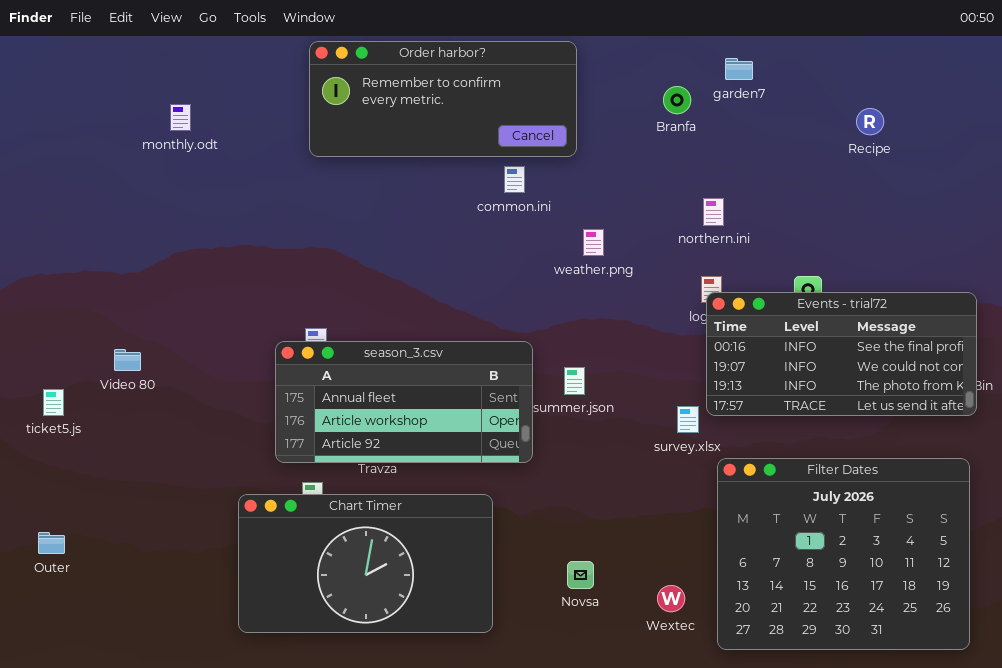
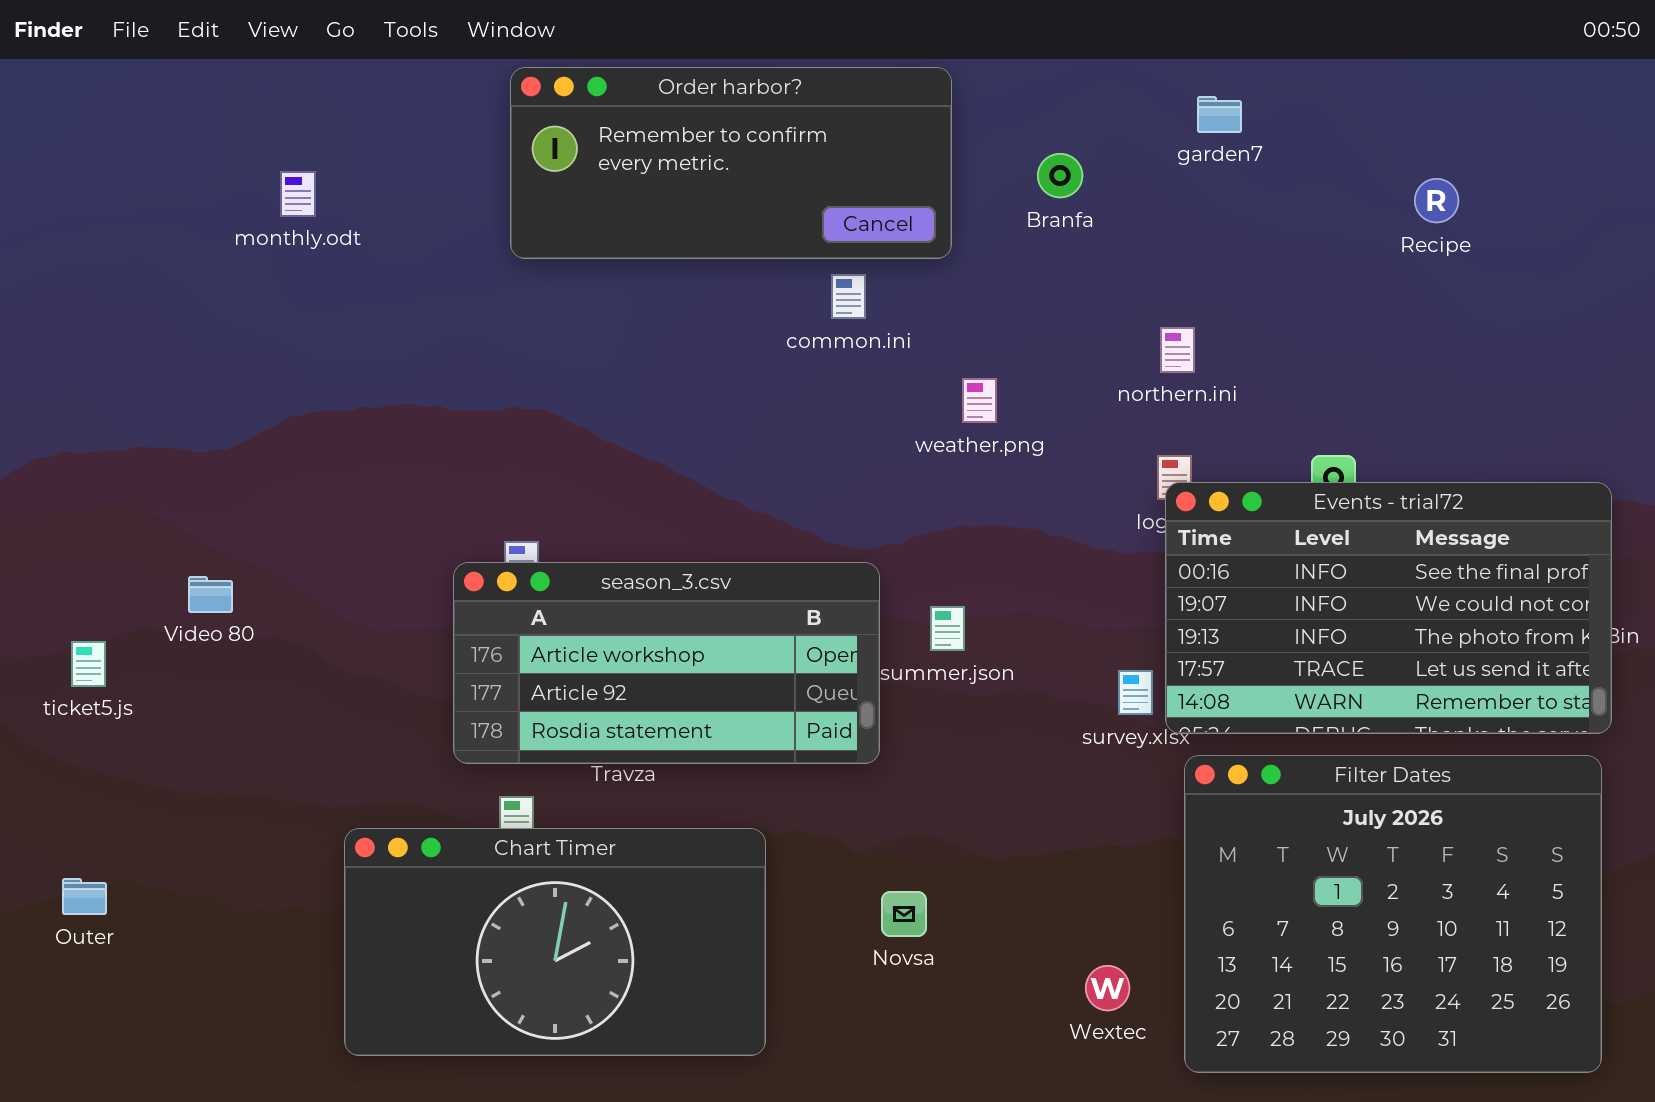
Branfa: [663,86,691,114] -> [1037,153,1083,198], moved
Events - trial72: [706,292,977,416] -> [1165,482,1612,734], resized
season_3.csv: [275,341,533,463] -> [453,562,880,764], scrolled down 1 row
Chart Timer: [238,494,493,633] -> [344,828,766,1056], moved
Novsa: [567,561,594,589] -> [881,891,927,937], moved

